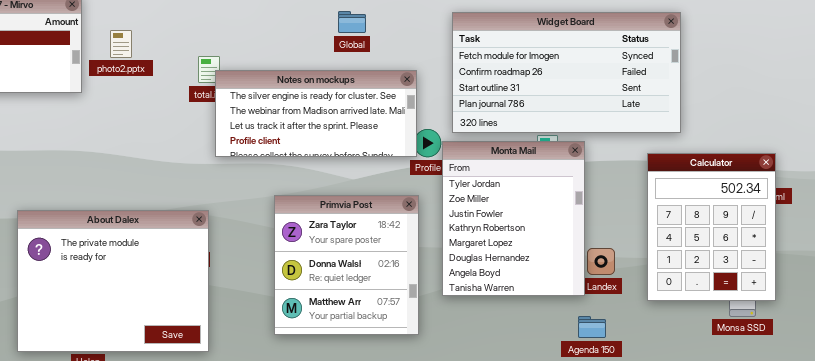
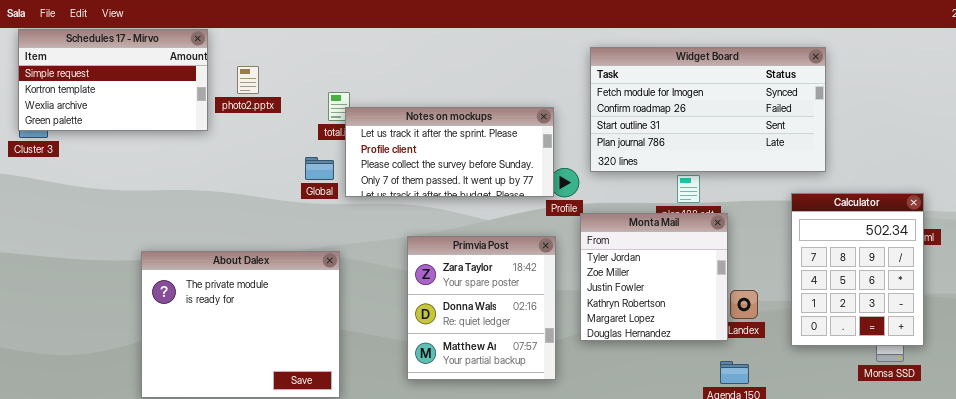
Global: [338,11,366,33] -> [305,157,334,180], moved
Notes on mockups: [215,70,417,157] -> [345,107,554,197], scrolled down 2 rows
Monta Mail: [442,141,585,296] -> [580,213,728,341], resized

